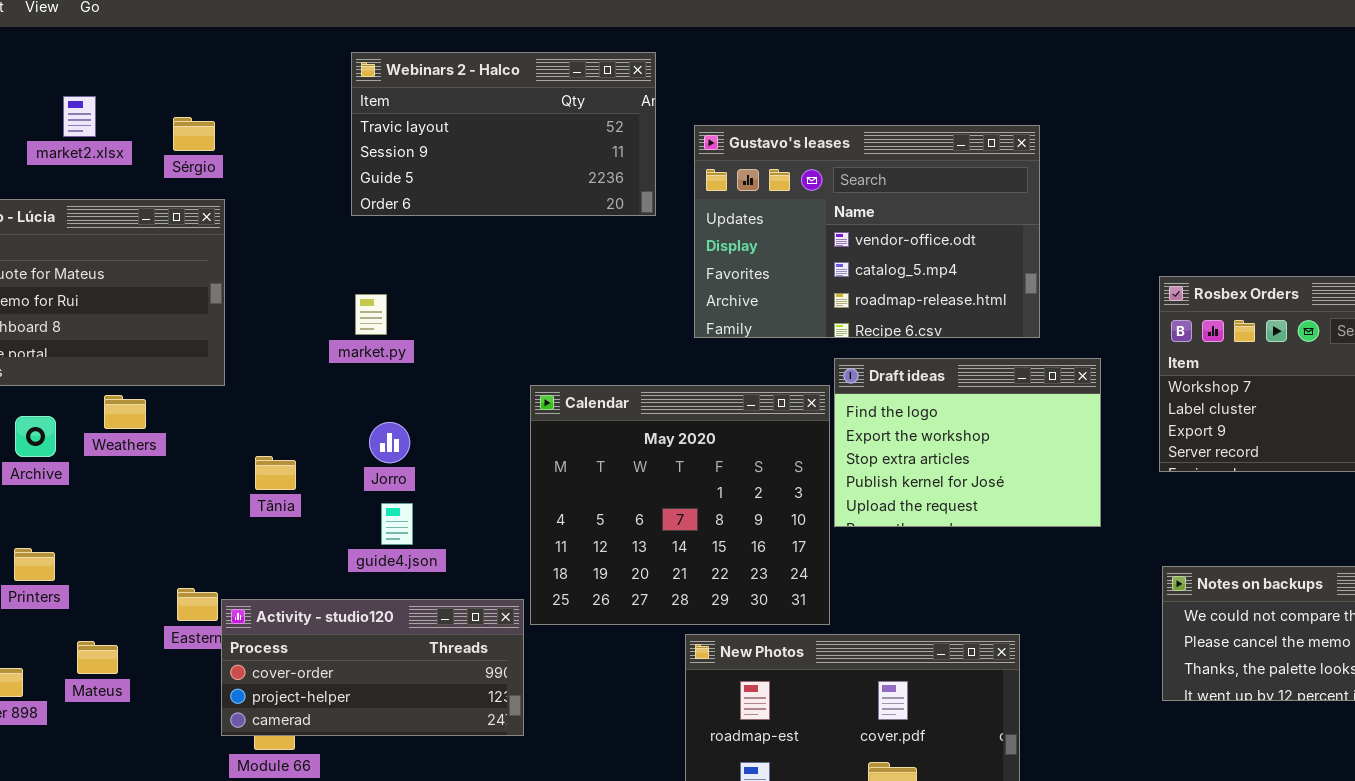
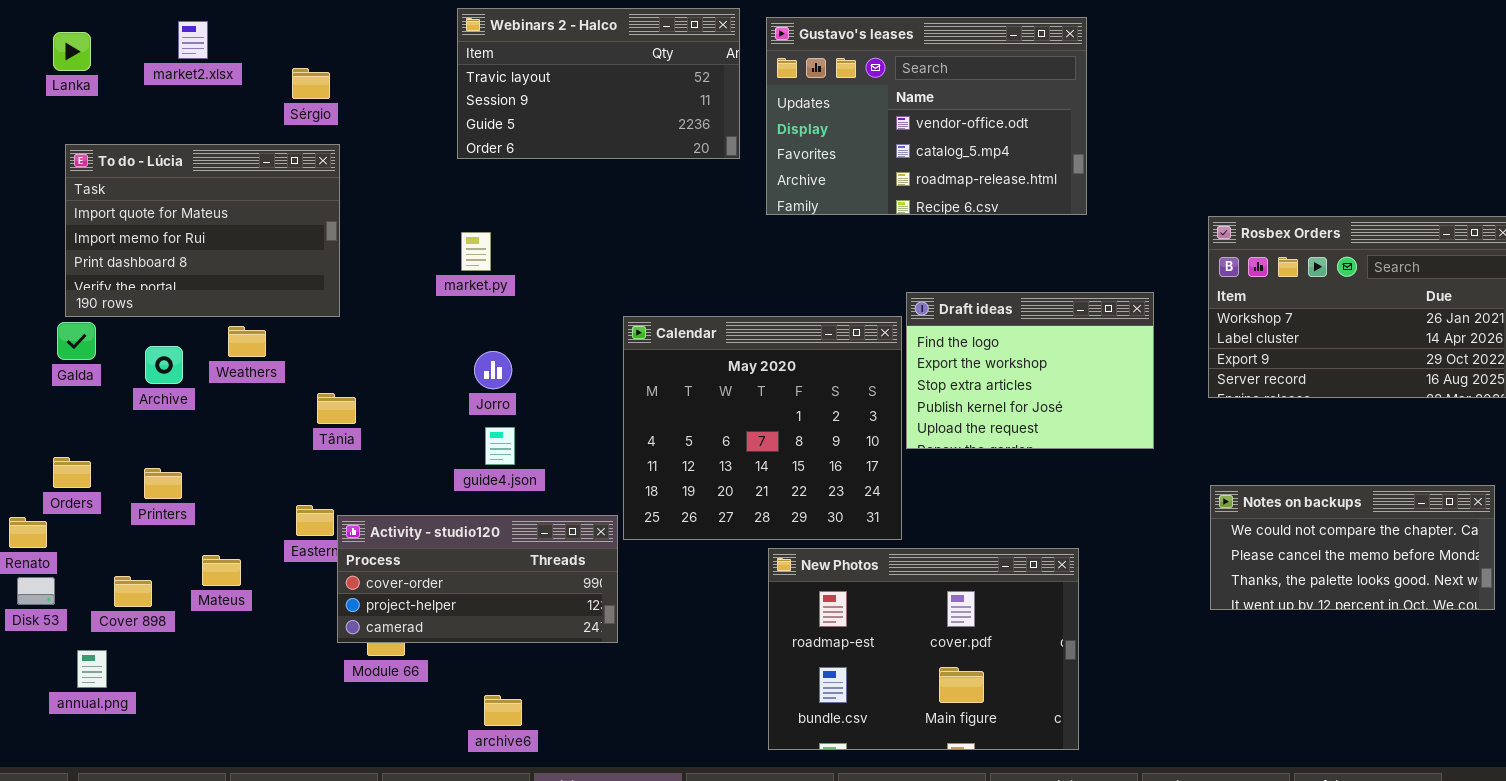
market2.xlsx: [63,96,96,137] -> [178,21,208,59], moved
Gustavo's leases: [694,125,1040,338] -> [766,17,1087,215], moved
Tânia: [255,456,296,490] -> [317,393,356,424], moved

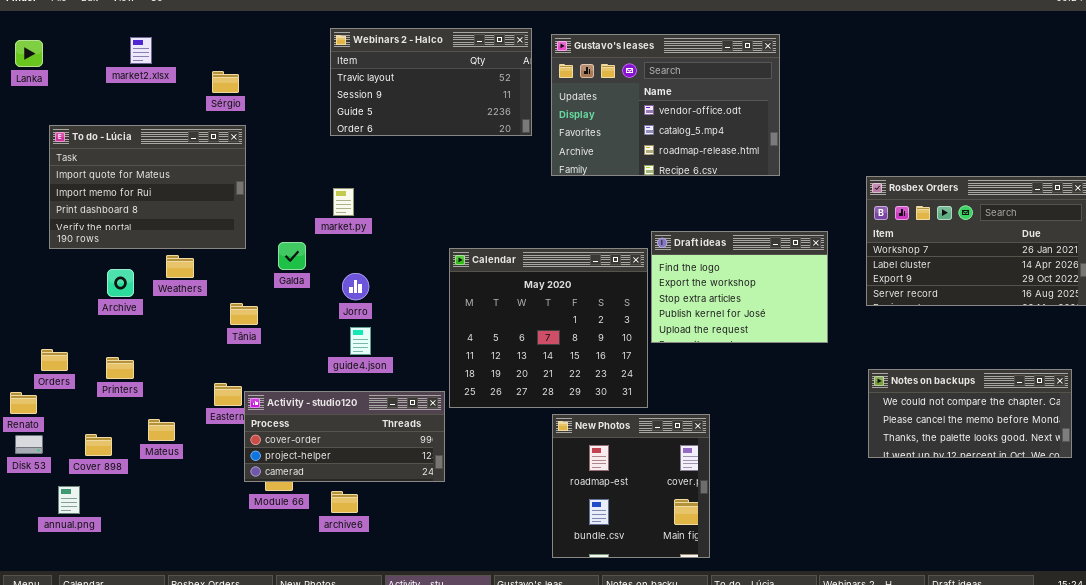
Lanka: [53,32,91,71] -> [15,40,43,67], moved
Galda: [57,322,96,360] -> [278,242,306,270], moved
New Photos: [768,548,1079,750] -> [552,414,710,558], resized
archive6: [484,695,522,726] -> [331,491,358,513], moved

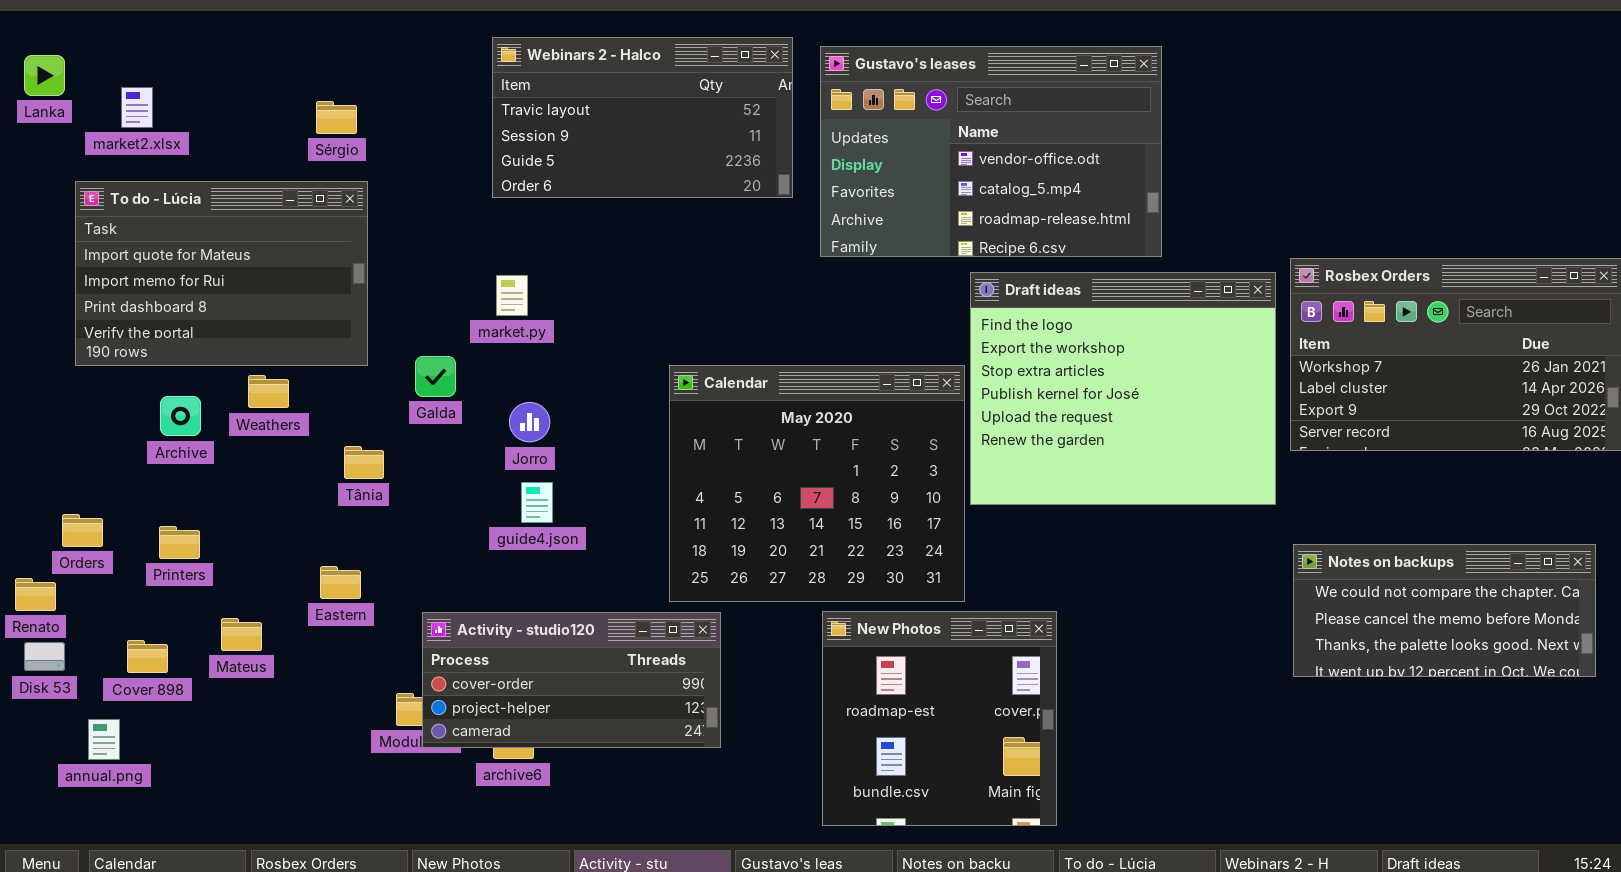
market2.xlsx: [130,37,152,64] -> [121,87,153,128], moved
Draft ideas: [651,231,828,343] -> [970,272,1276,505], resized
Activity - studio120: [244,391,445,482] -> [422,612,721,748], moved

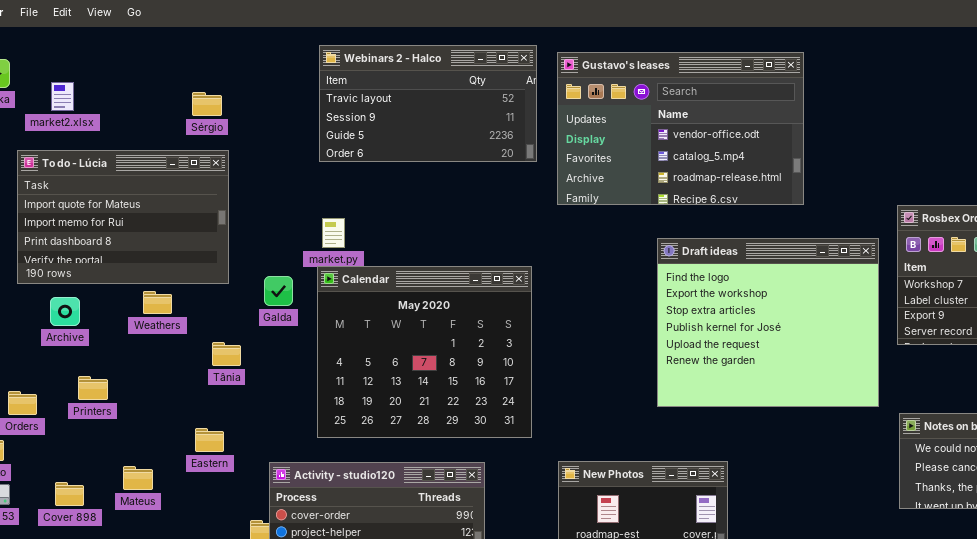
Draft ideas: [970,272,1276,505] -> [657,238,879,407], moved
Calendar: [669,365,965,602] -> [317,266,532,438], moved
Archive: [160,396,201,436] -> [50,297,80,326], moved
Printers: [159,526,200,559] -> [78,376,108,400], moved

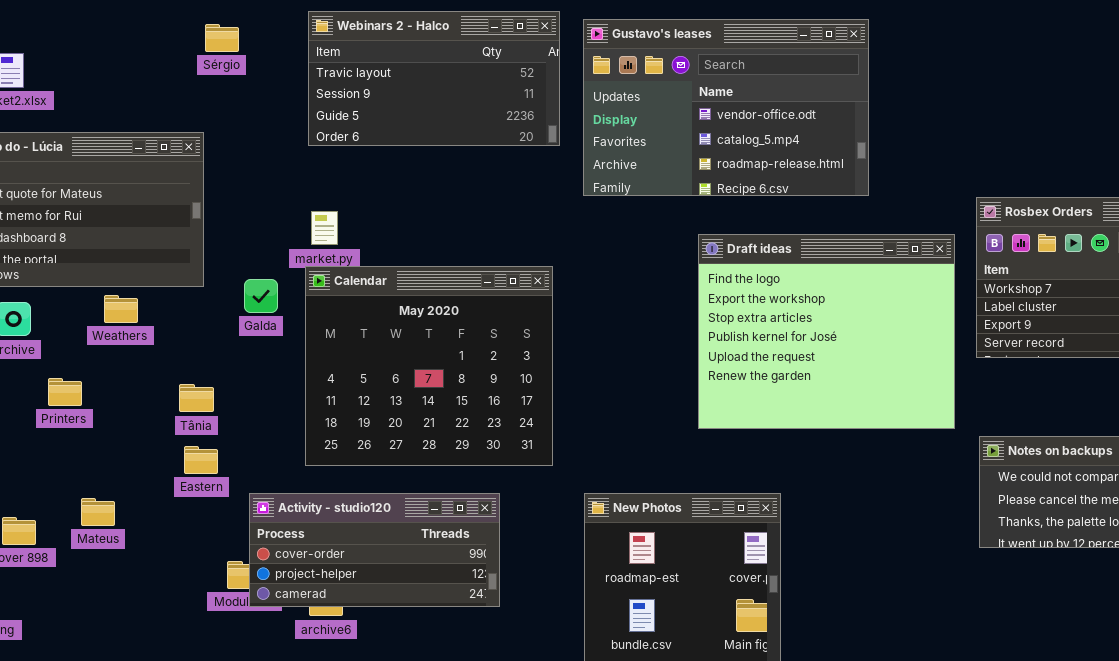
Sérgio: [192,92,222,116] -> [205,24,239,52], moved
Tânia: [212,342,241,366] -> [179,384,214,412], moved
Printers: [78,376,108,400] -> [48,378,82,406], moved
Eastern: [195,428,224,452] -> [184,446,218,474], moved

